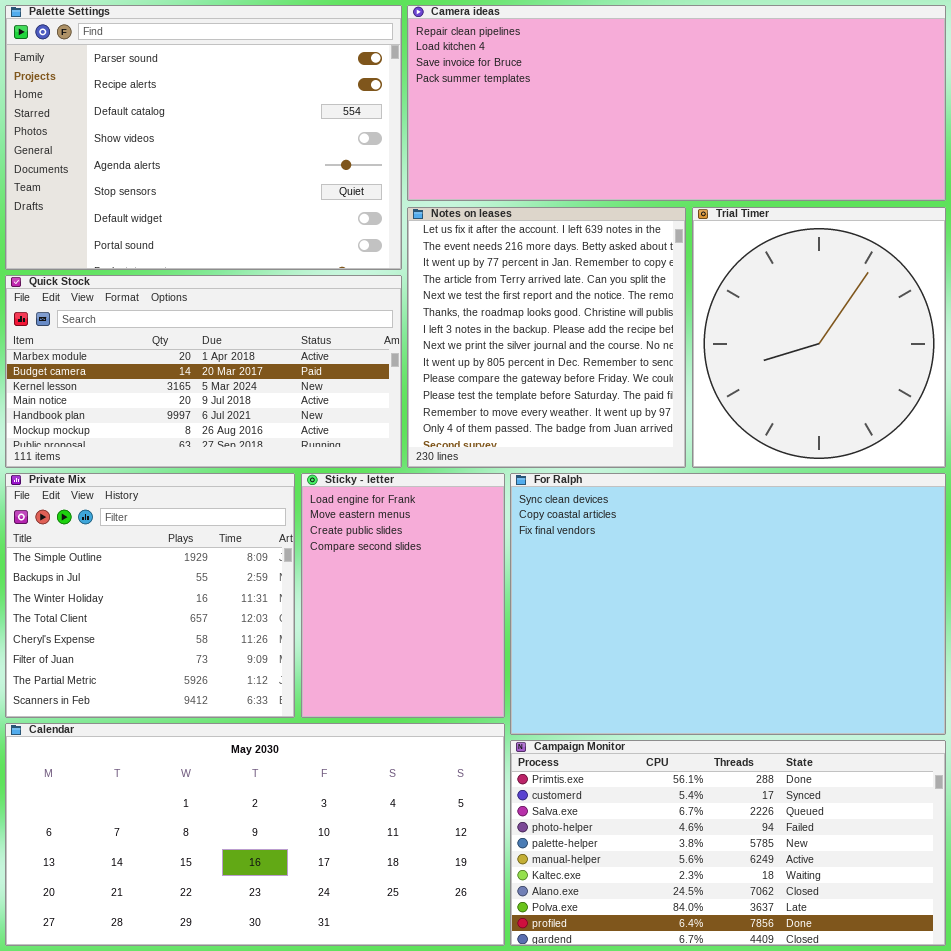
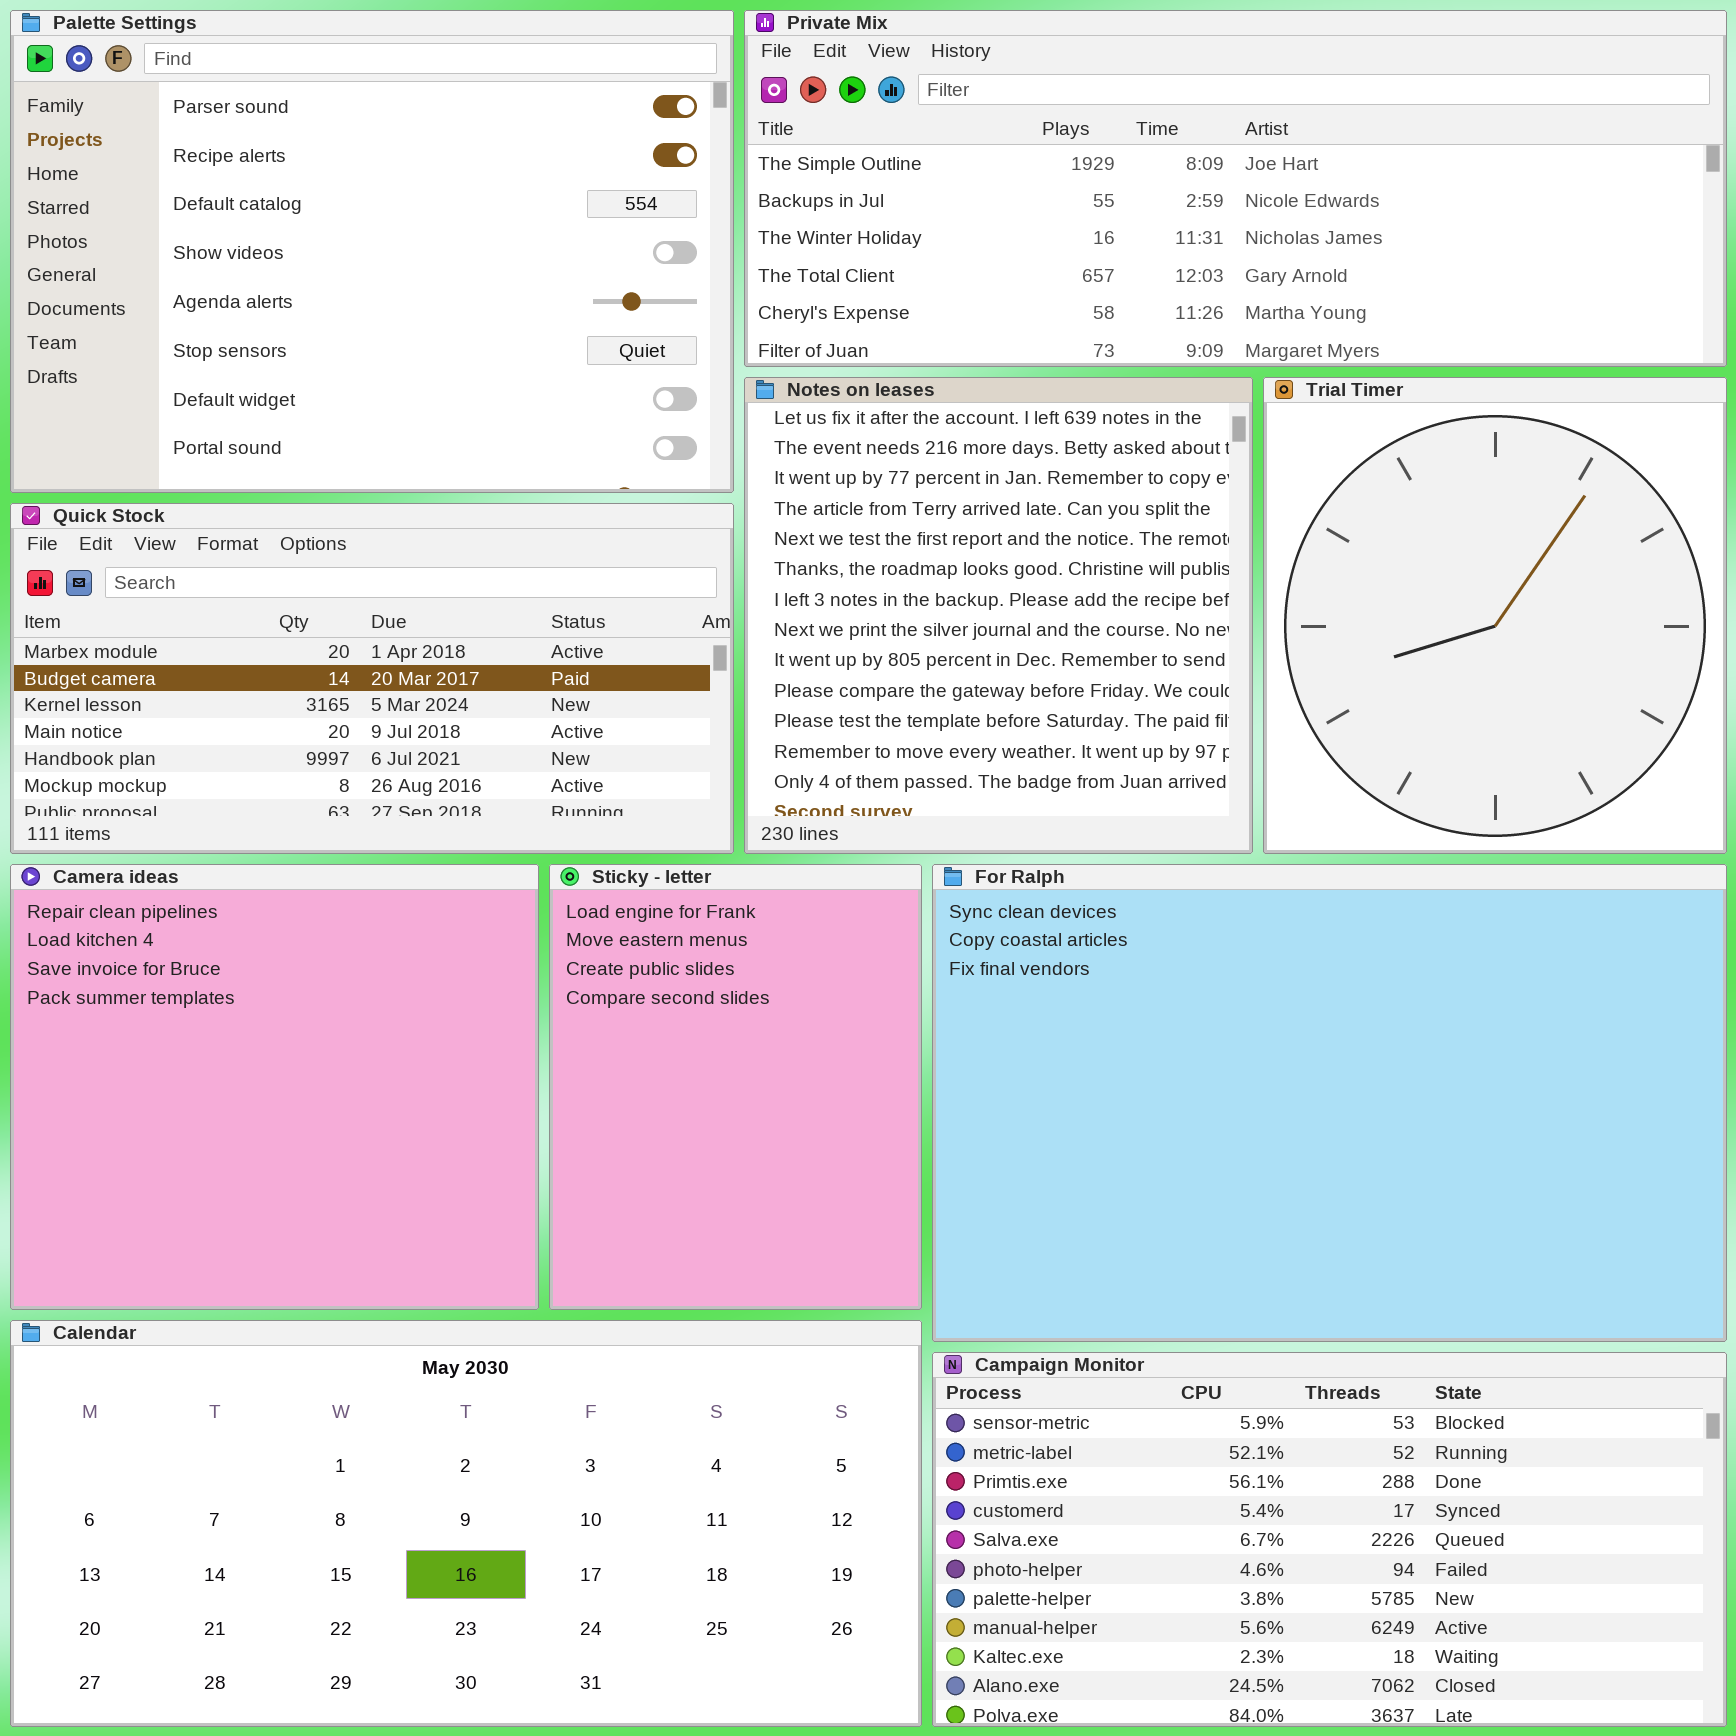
Camera ideas: [407,5,946,201] -> [10,864,539,1310], moved, resized
Private Mix: [5,473,295,718] -> [744,10,1727,367], moved, resized
Campaign Monitor: [510,740,946,946] -> [932,1352,1727,1727], scrolled up 2 rows

